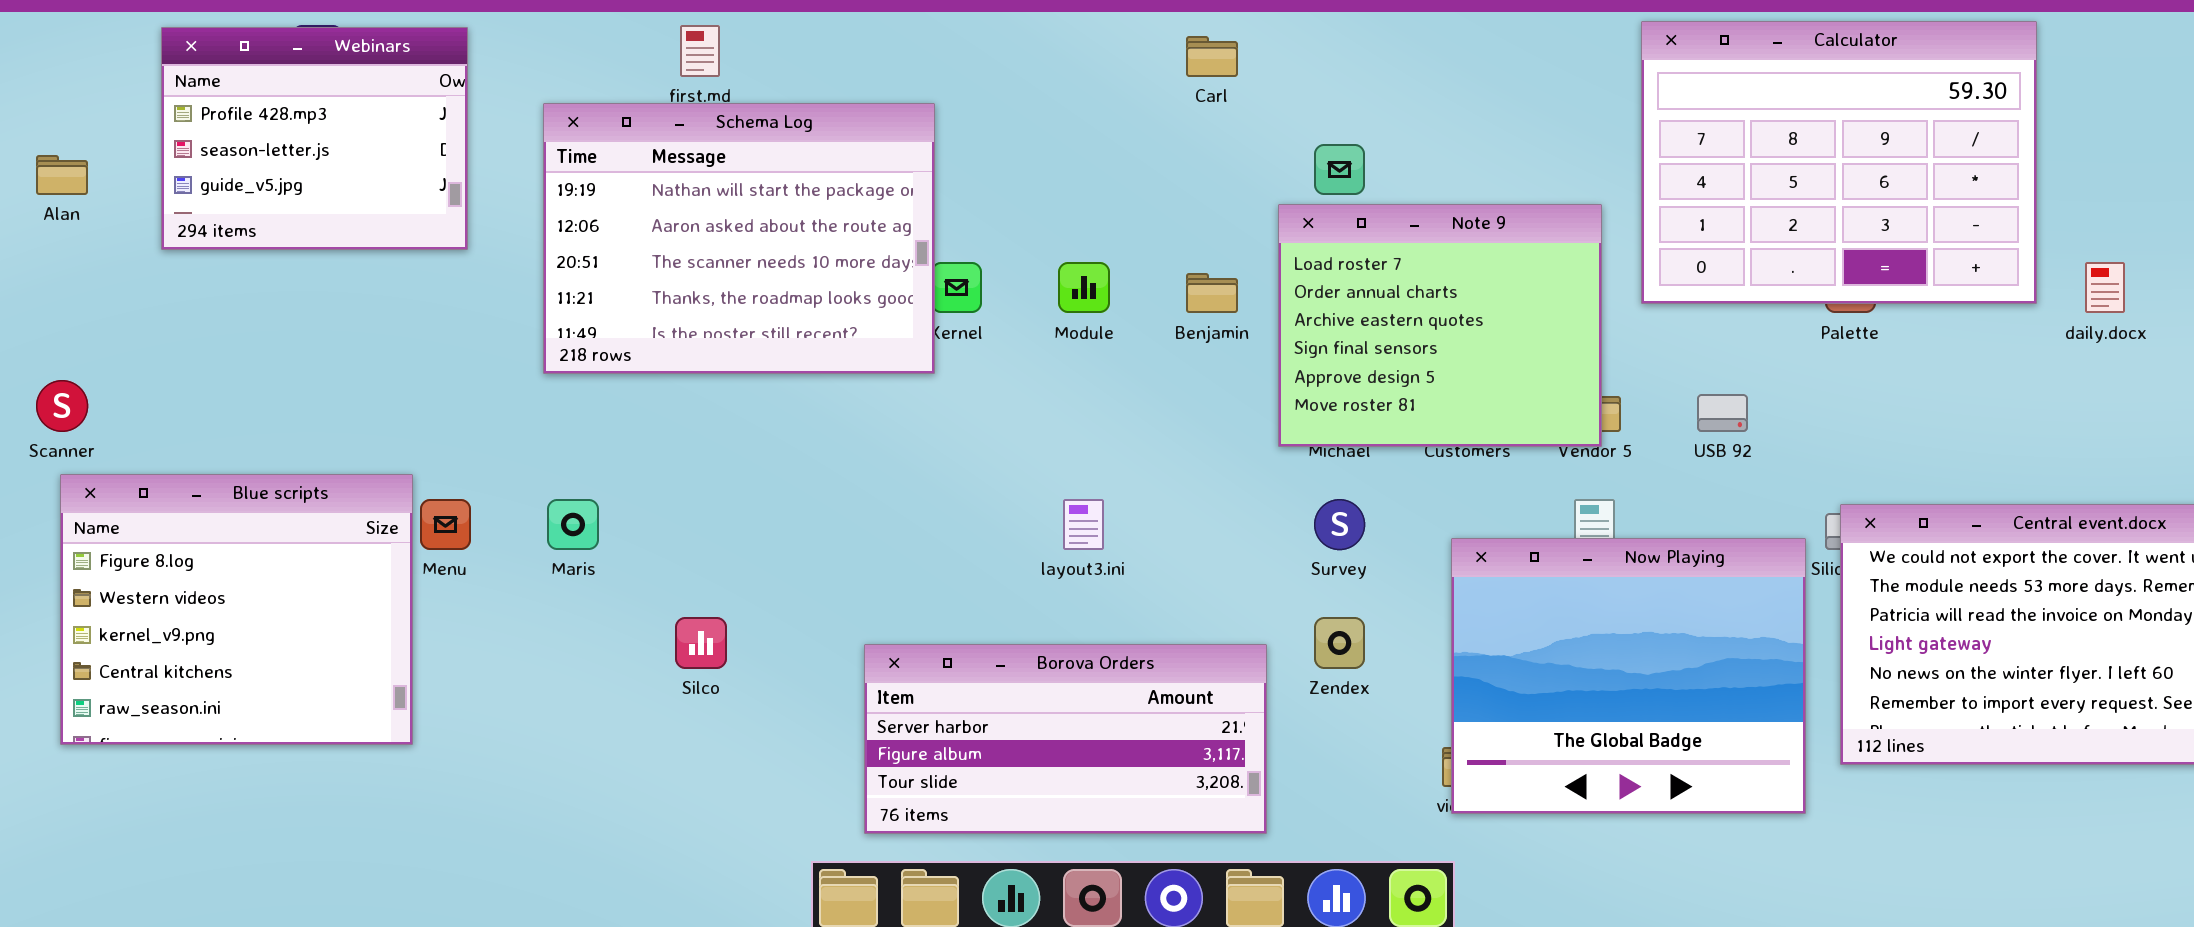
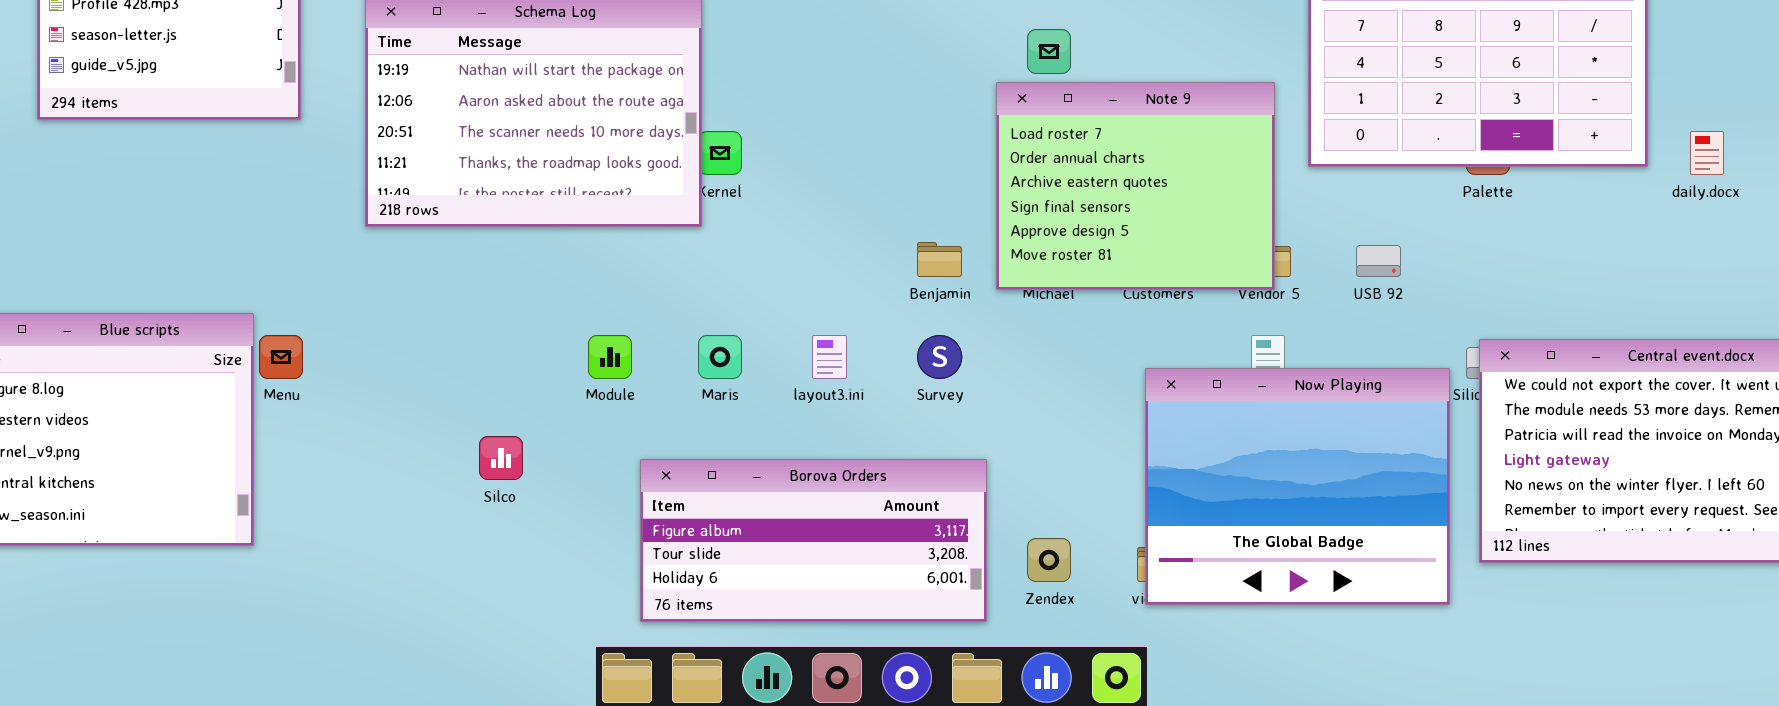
Module: [1058,262,1110,313] -> [588,335,632,379], moved
Benjamin: [1186,273,1238,313] -> [917,242,962,277], moved
Maris: [547,499,599,550] -> [698,335,742,379], moved
Survey: [1314,499,1365,550] -> [917,335,962,379], moved
Zendex: [1314,617,1365,669] -> [1027,538,1071,582], moved
Borova Orders: [864,644,1267,834] -> [640,459,987,622], scrolled down 1 row

